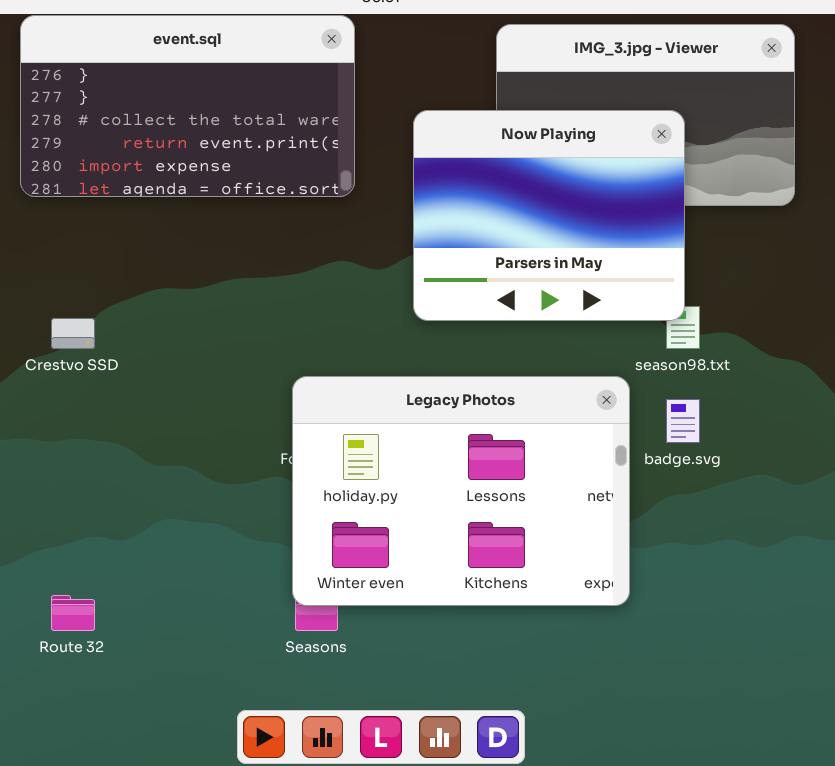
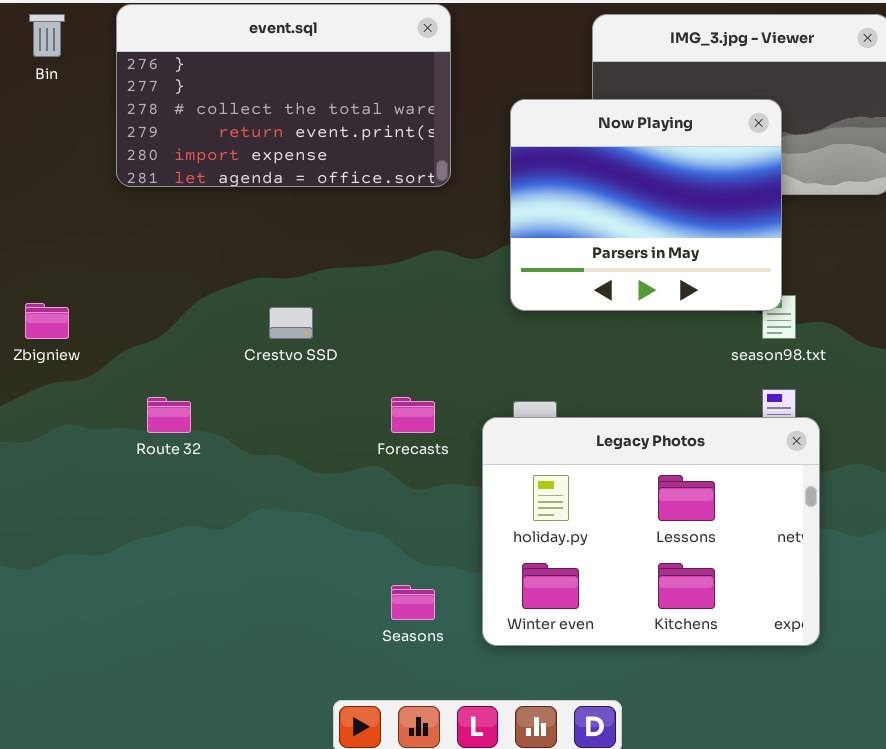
Crestvo SSD: [51,318,95,349] -> [269,307,313,339], moved
Legacy Photos: [292,376,630,606] -> [482,417,820,646], moved
Route 32: [51,595,95,631] -> [147,397,191,433], moved

